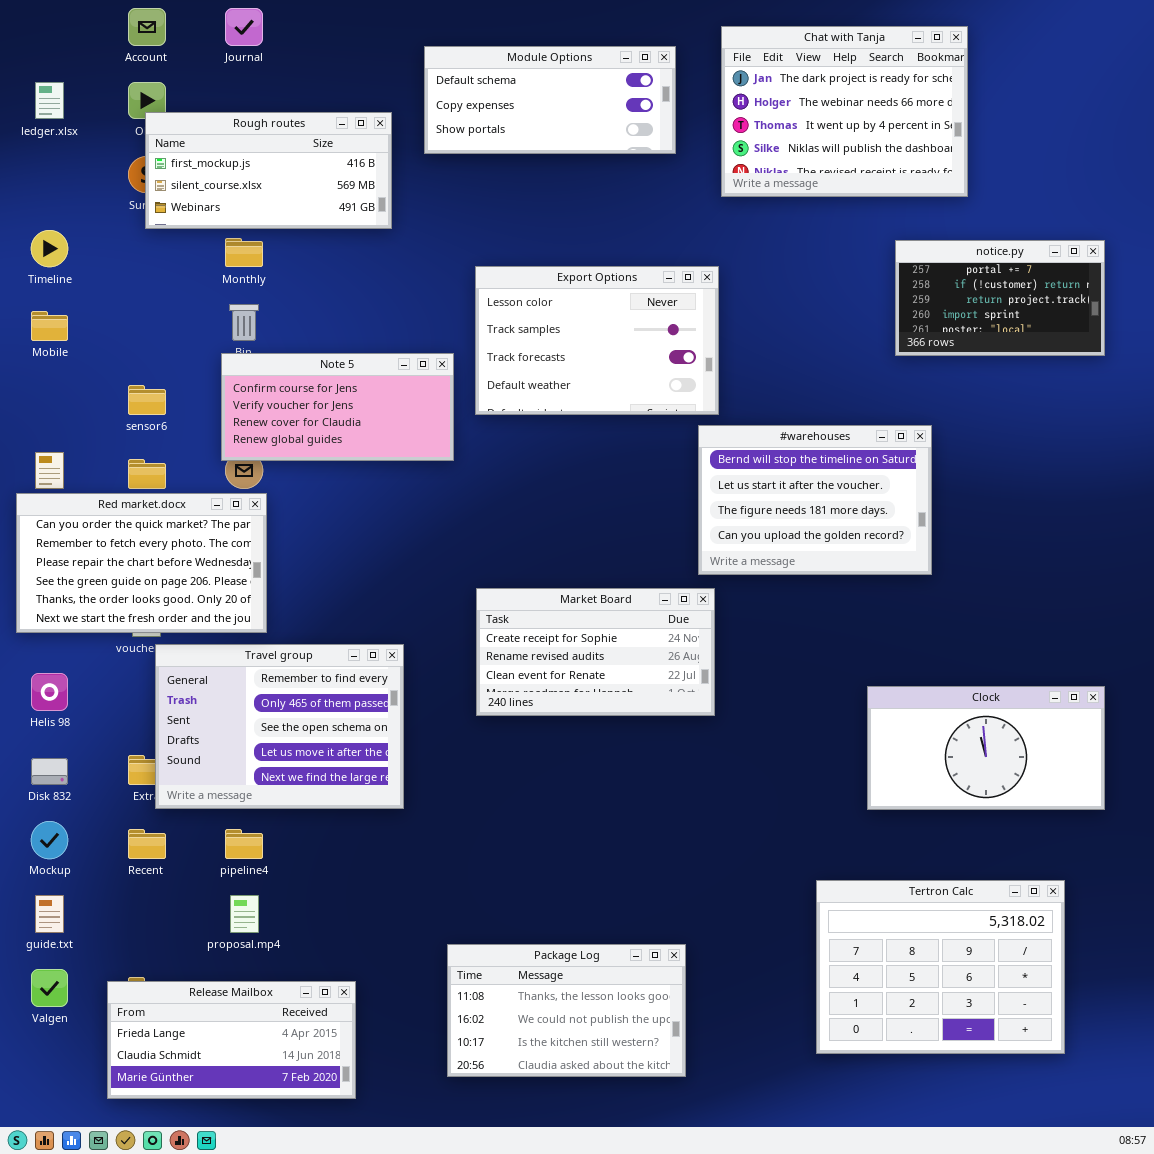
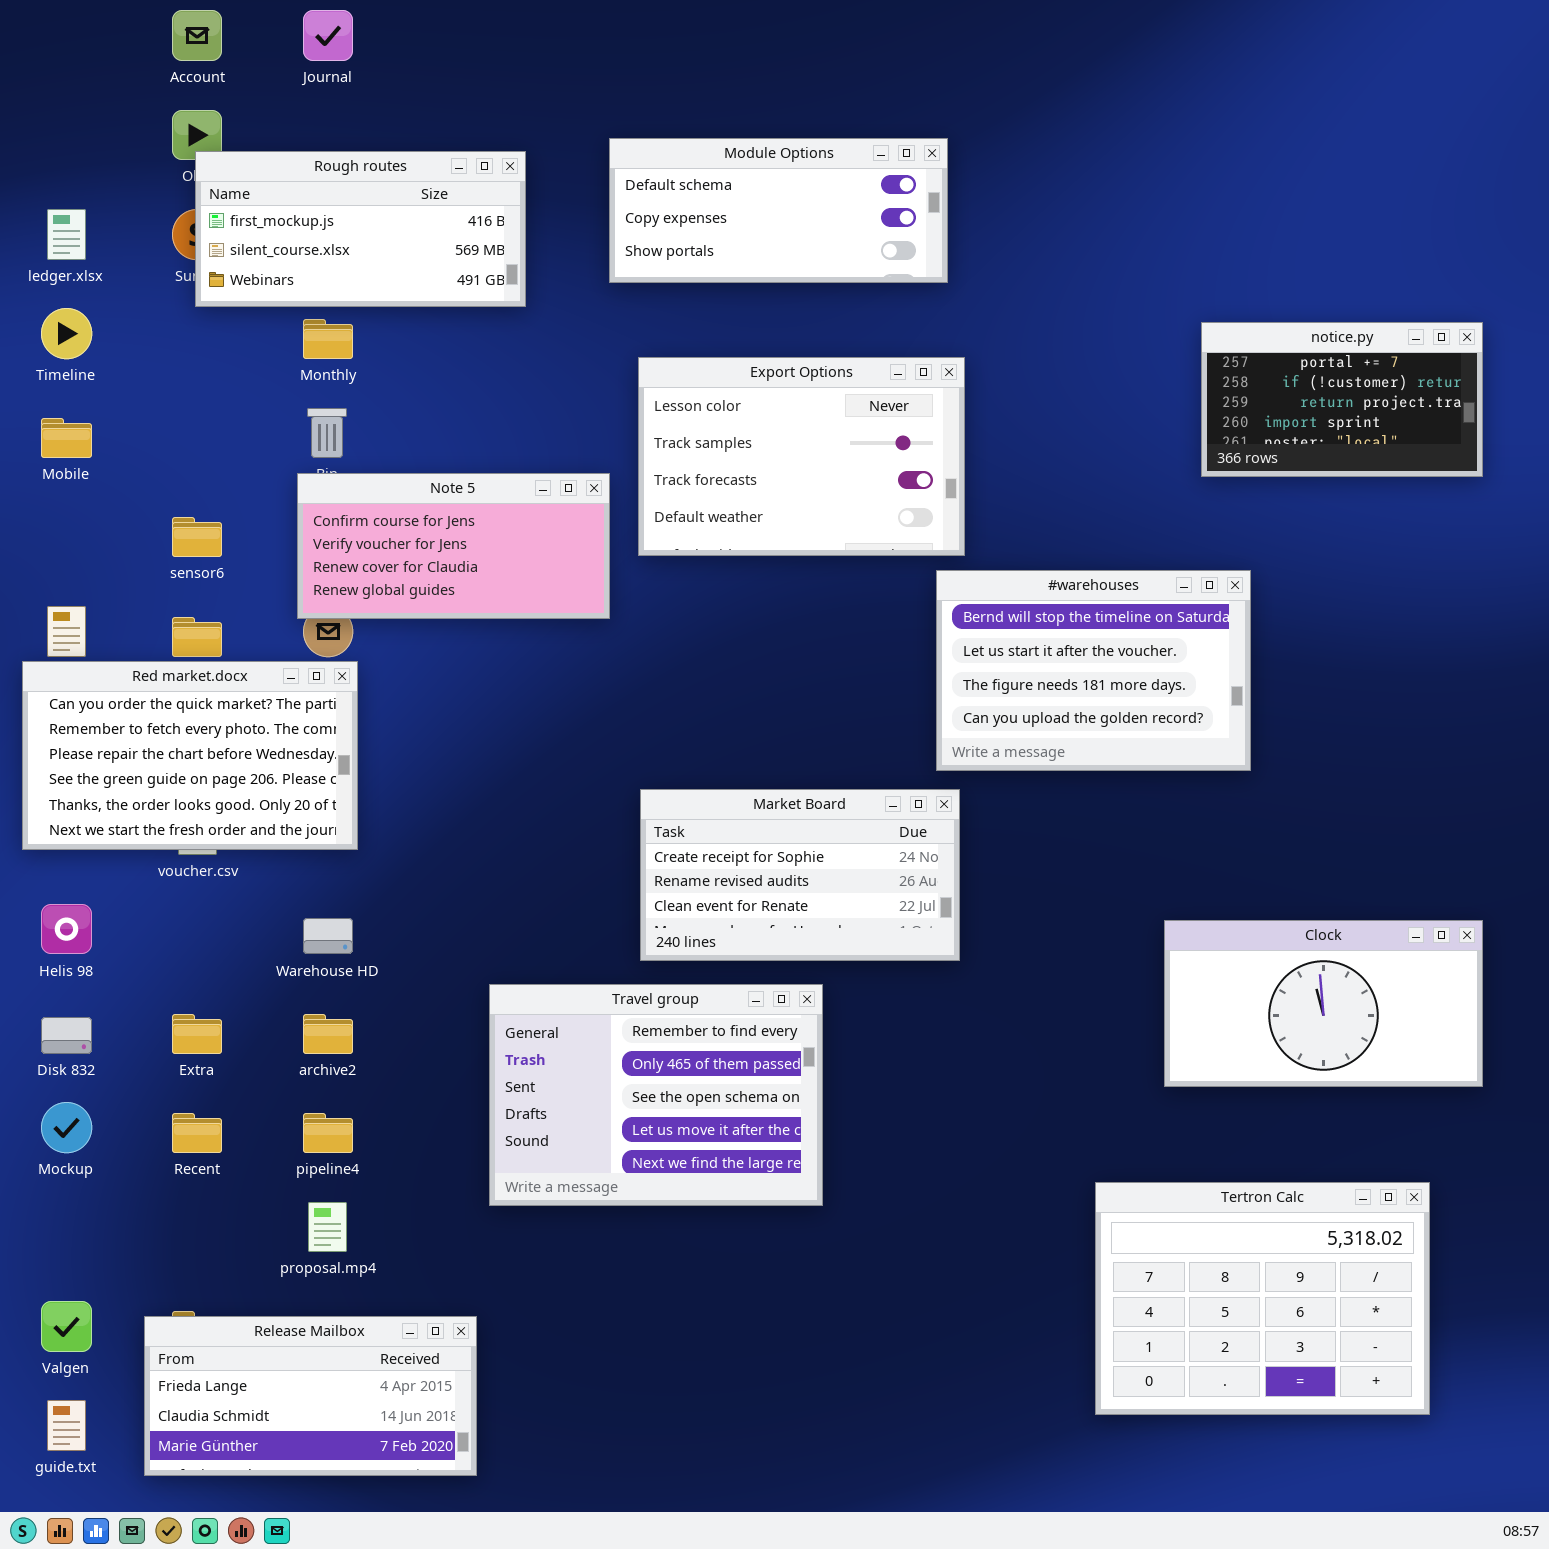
Chat with Tanja: [721,26,968,197] -> none, closed
Module Options: [424,46,676,154] -> [609,138,948,283], moved
ledger.xlsx: [35,82,64,119] -> [47,209,86,260], moved
Travel group: [155,644,404,809] -> [489,984,823,1206], moved
guide.txt: [35,895,64,933] -> [47,1400,86,1451], moved
Package Log: [447,944,686,1077] -> none, closed

